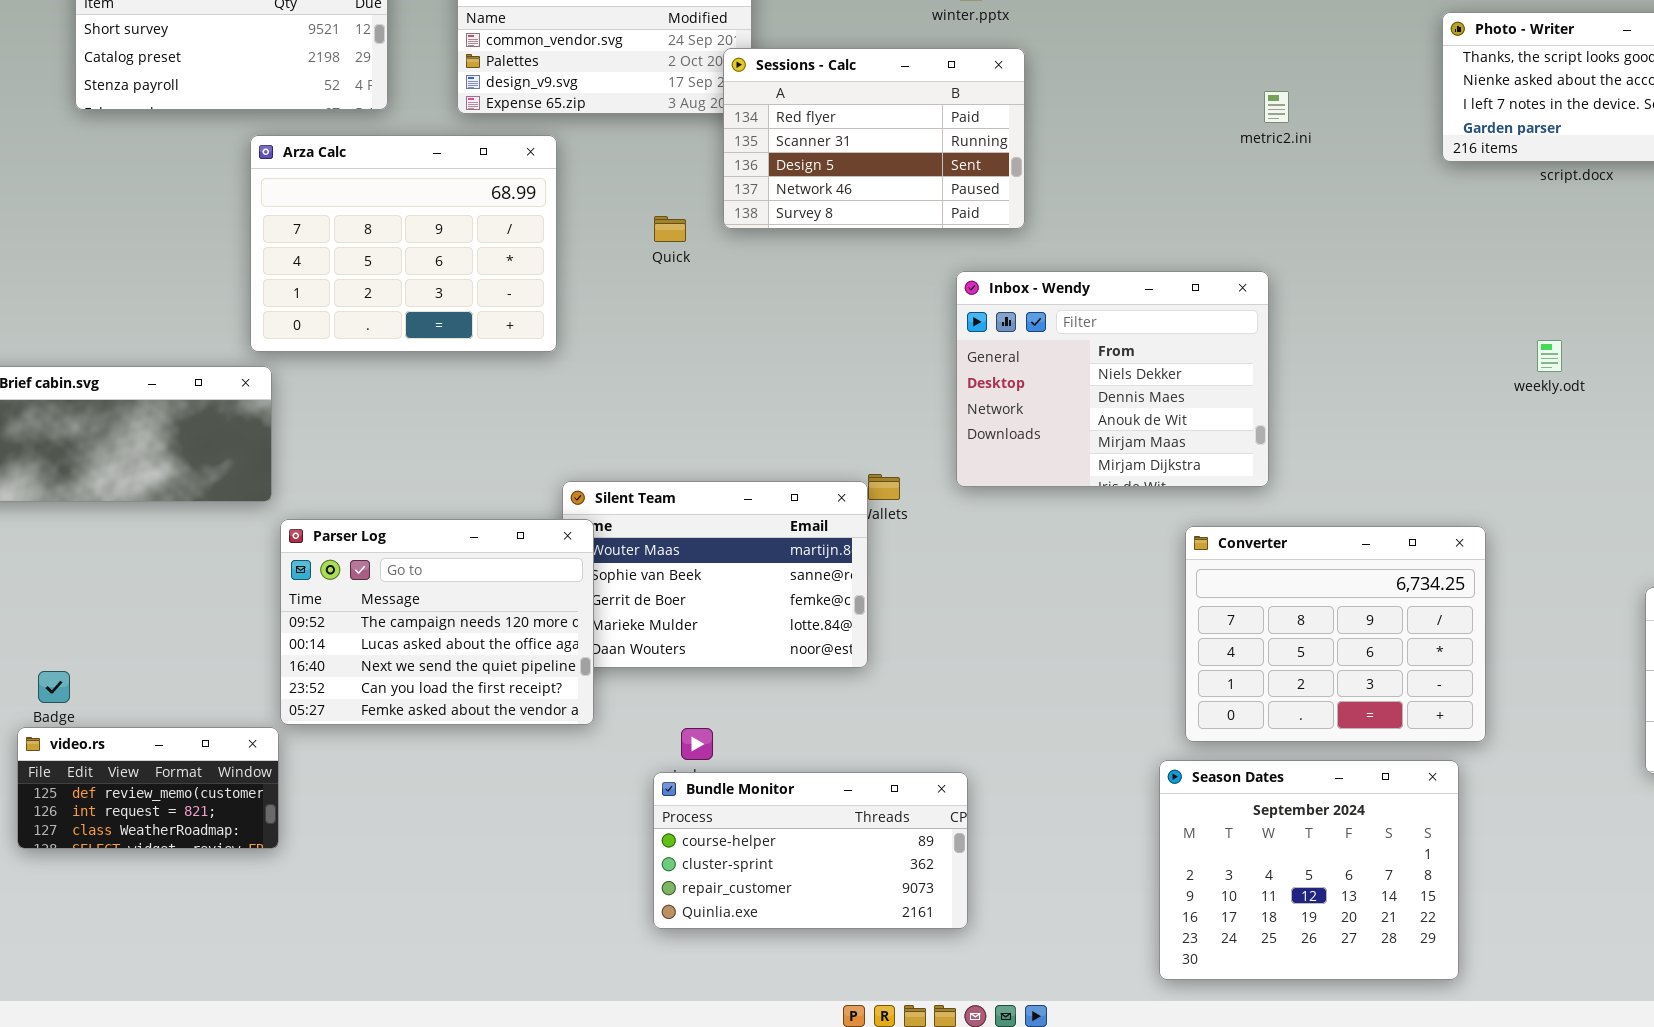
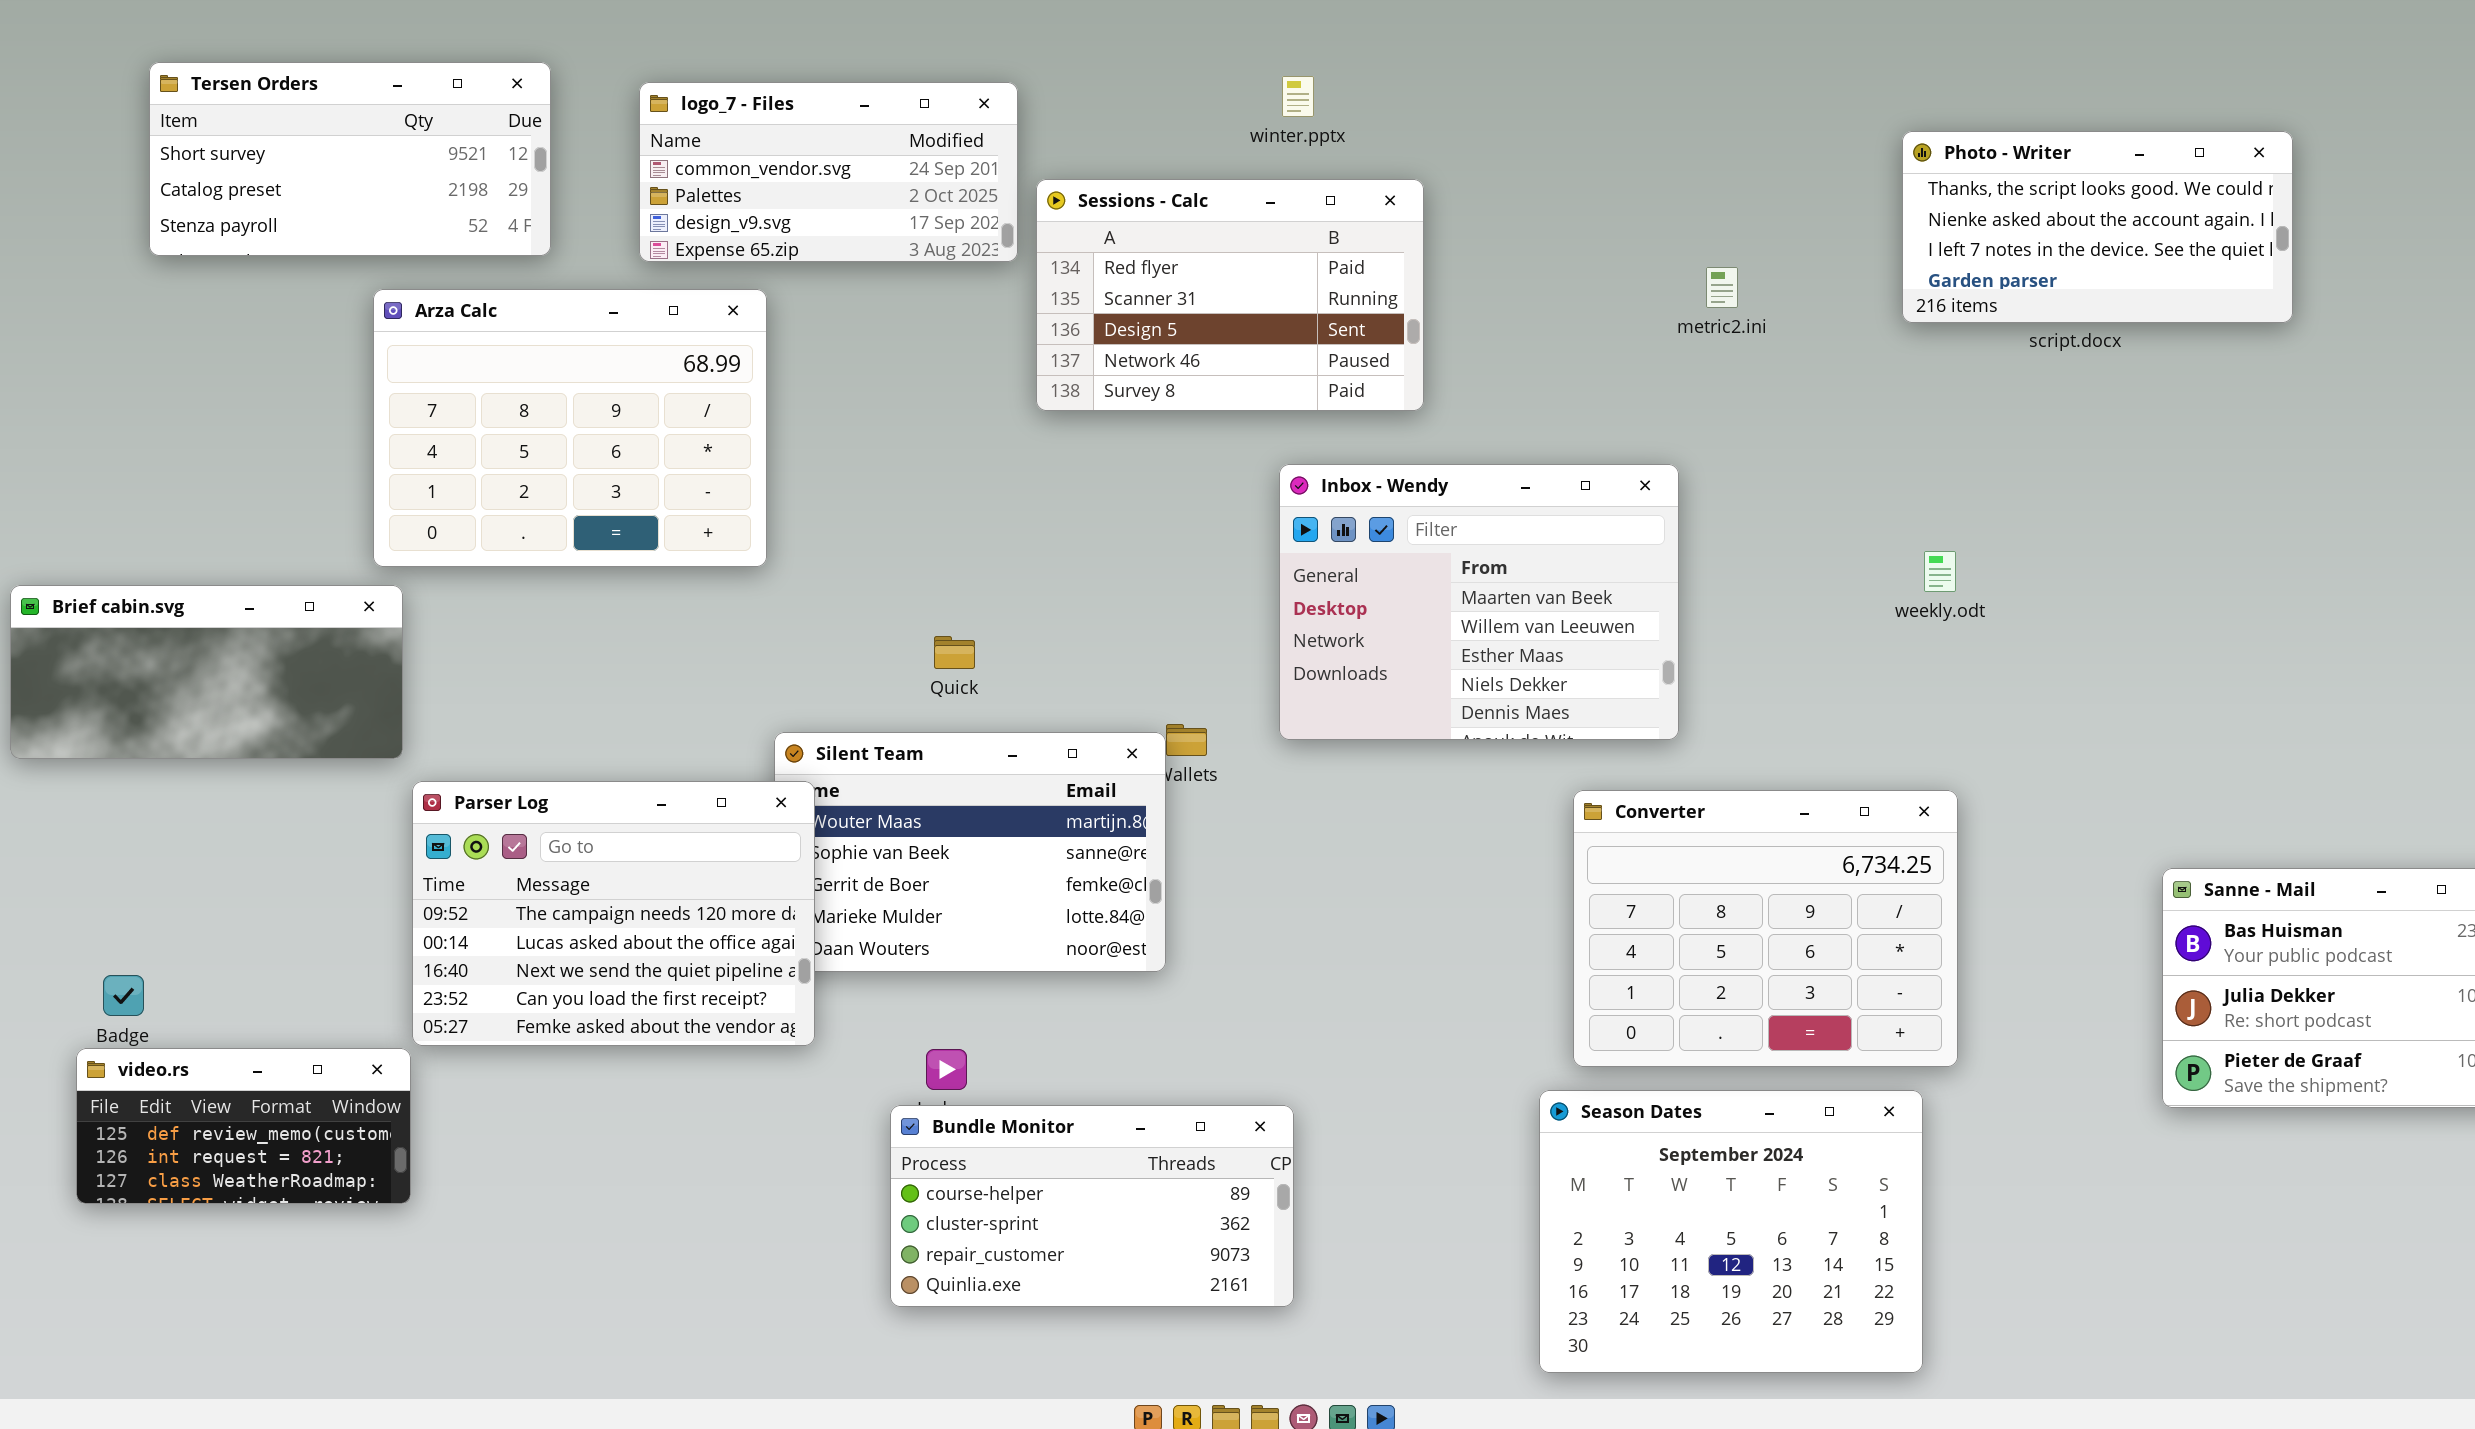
Sessions - Calc: [723,48,1025,229] -> [1036,179,1424,411], moved
metric2.ini: [1264,91,1289,123] -> [1706,267,1738,308], moved
Quick: [654,216,686,242] -> [934,636,975,669], moved
Inbox - Wendy: [956,271,1269,487] -> [1279,464,1679,740], scrolled up 3 rows
weekly.odt: [1537,340,1562,372] -> [1924,551,1956,592], moved

